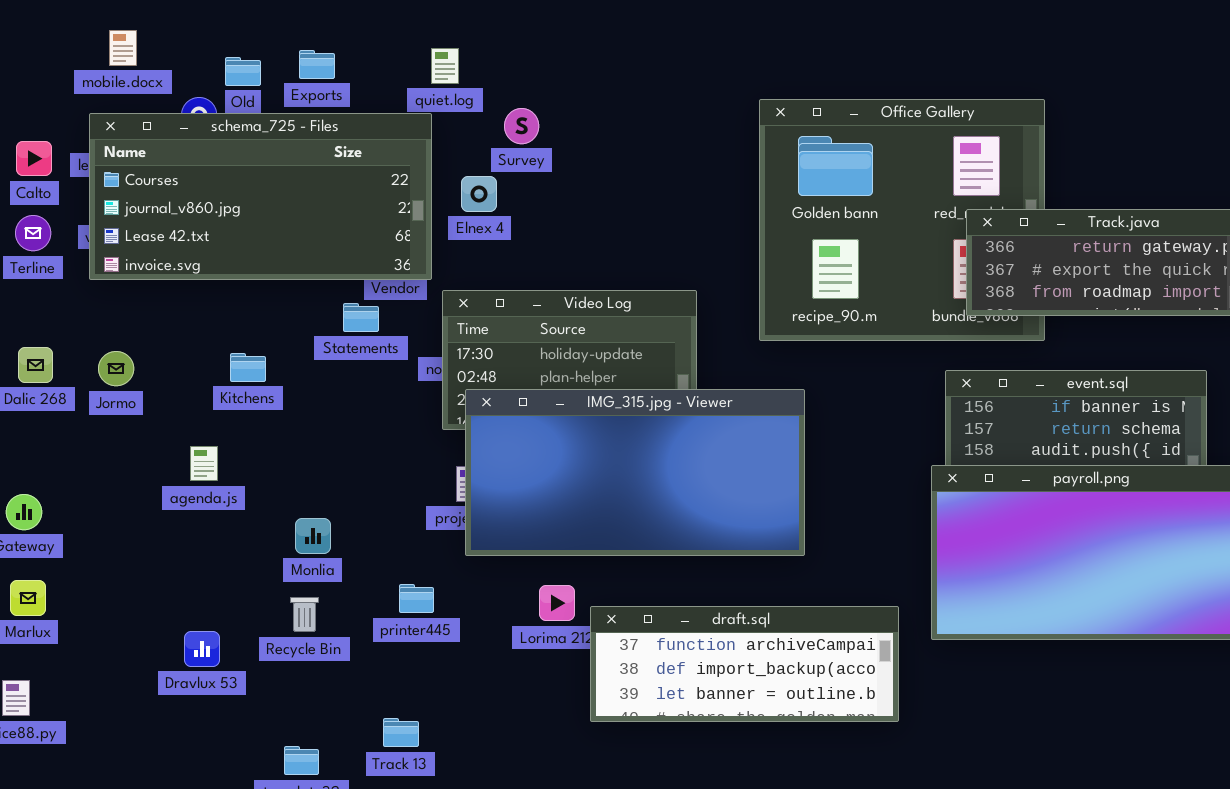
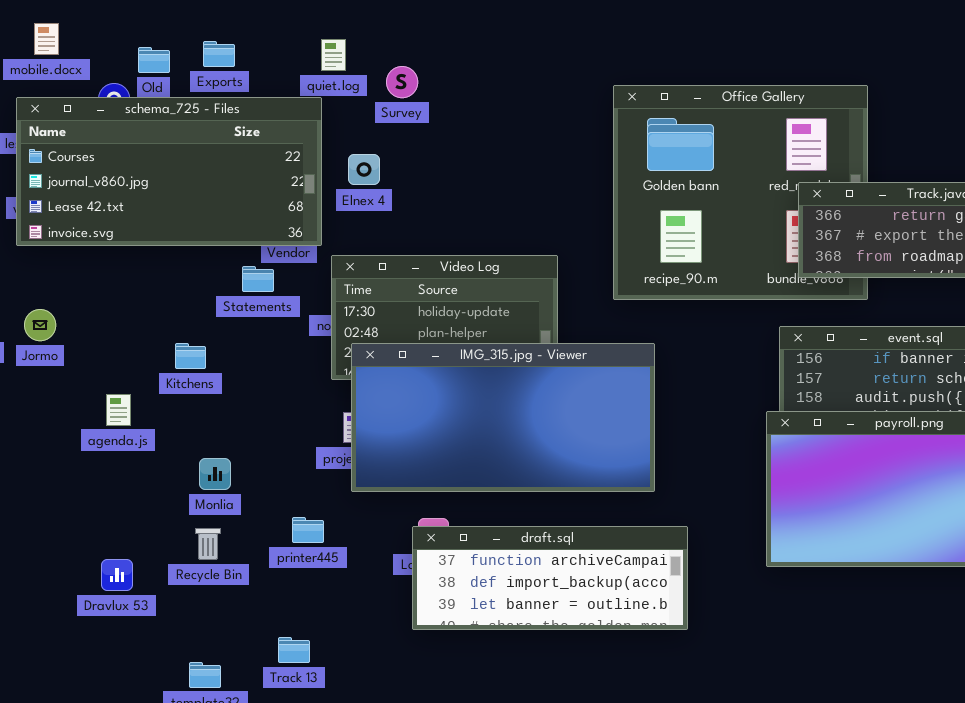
Survey: [504,108,539,144] -> [386,66,418,98], moved
Kitchens: [230,353,266,382] -> [175,343,206,369], moved
draft.sql: [590,606,899,722] -> [412,526,688,630], moved

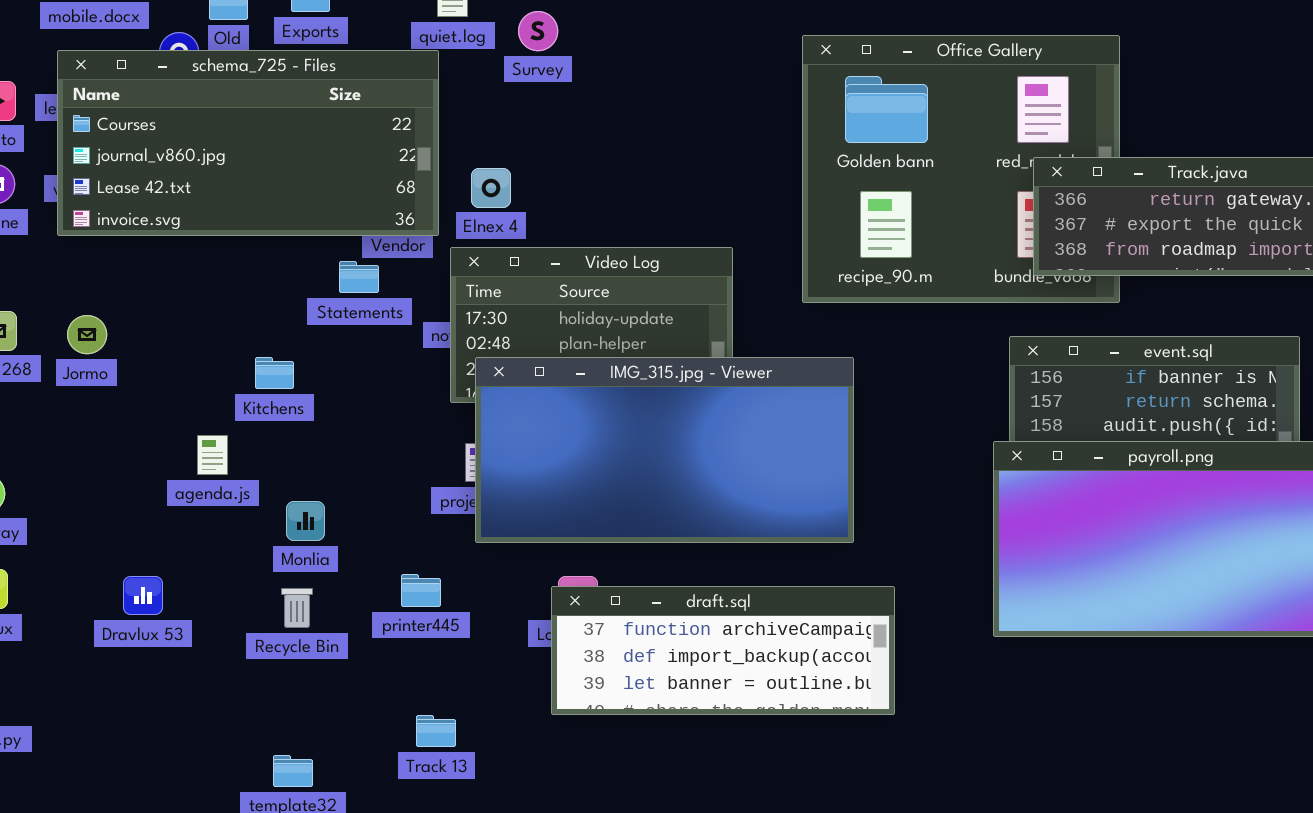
Elnex 4: [348,154,380,185] -> [471,168,511,208], moved
agenda.js: [106,394,131,426] -> [197,435,228,475], moved
Dravlux 53: [101,559,133,591] -> [123,576,163,615], moved
Track 13: [278,637,310,663] -> [416,715,456,747], moved

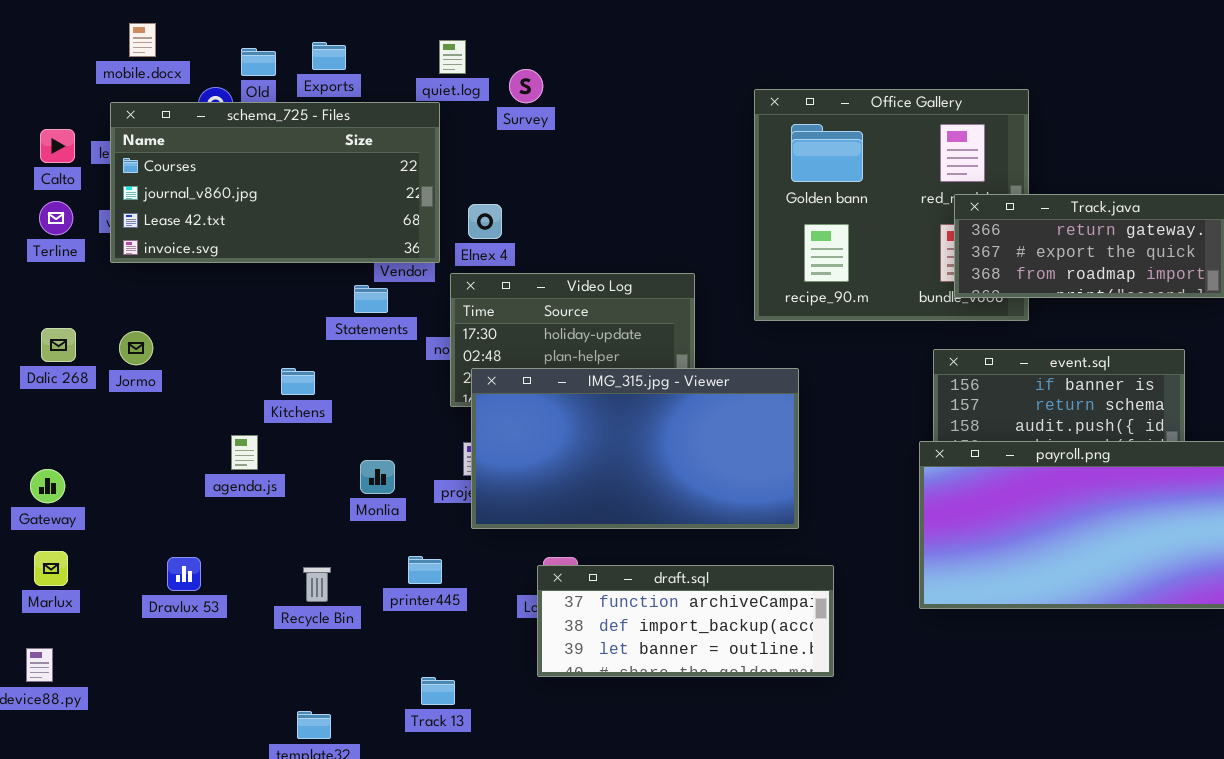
Monlia: [286,501,325,541] -> [360,460,395,494], moved

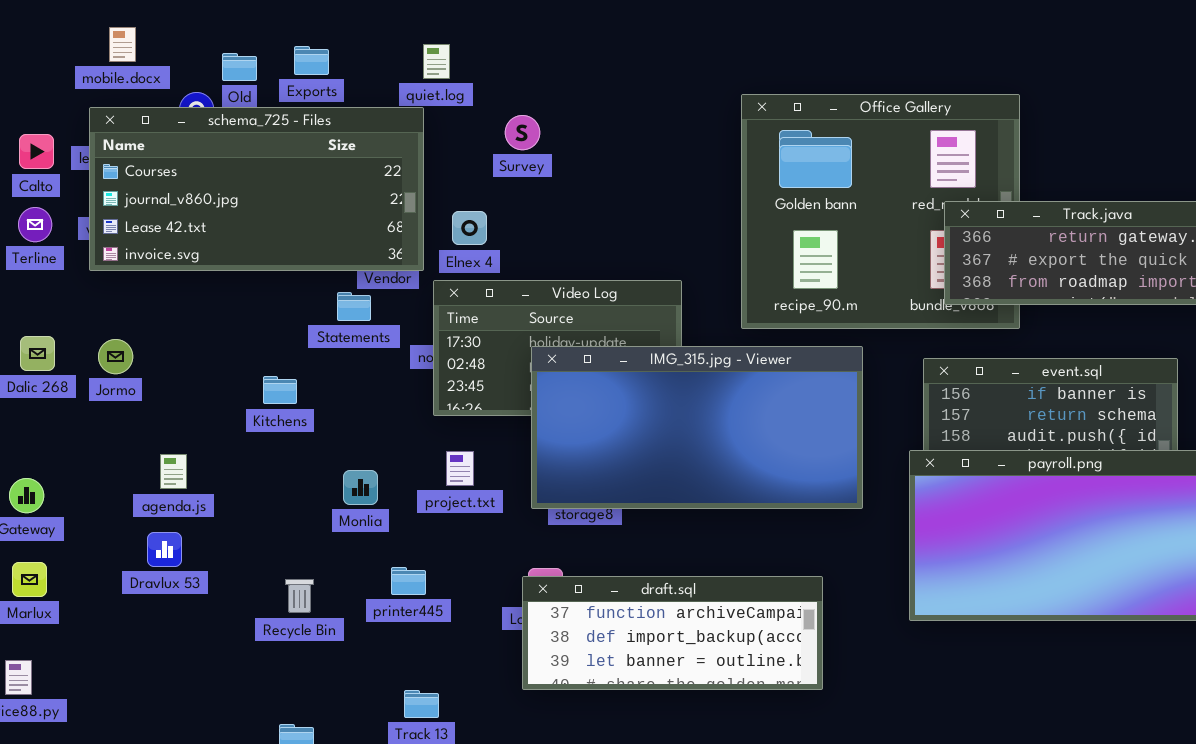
Survey: [509,69,543,103] -> [505,115,540,150], moved
IMG_315.jpg - Viewer: [471,368,799,529] -> [531,346,863,509], moved
agenda.js: [231,435,258,470] -> [160,454,187,489], moved
Dravlux 53: [167,557,201,591] -> [147,532,182,567], moved

